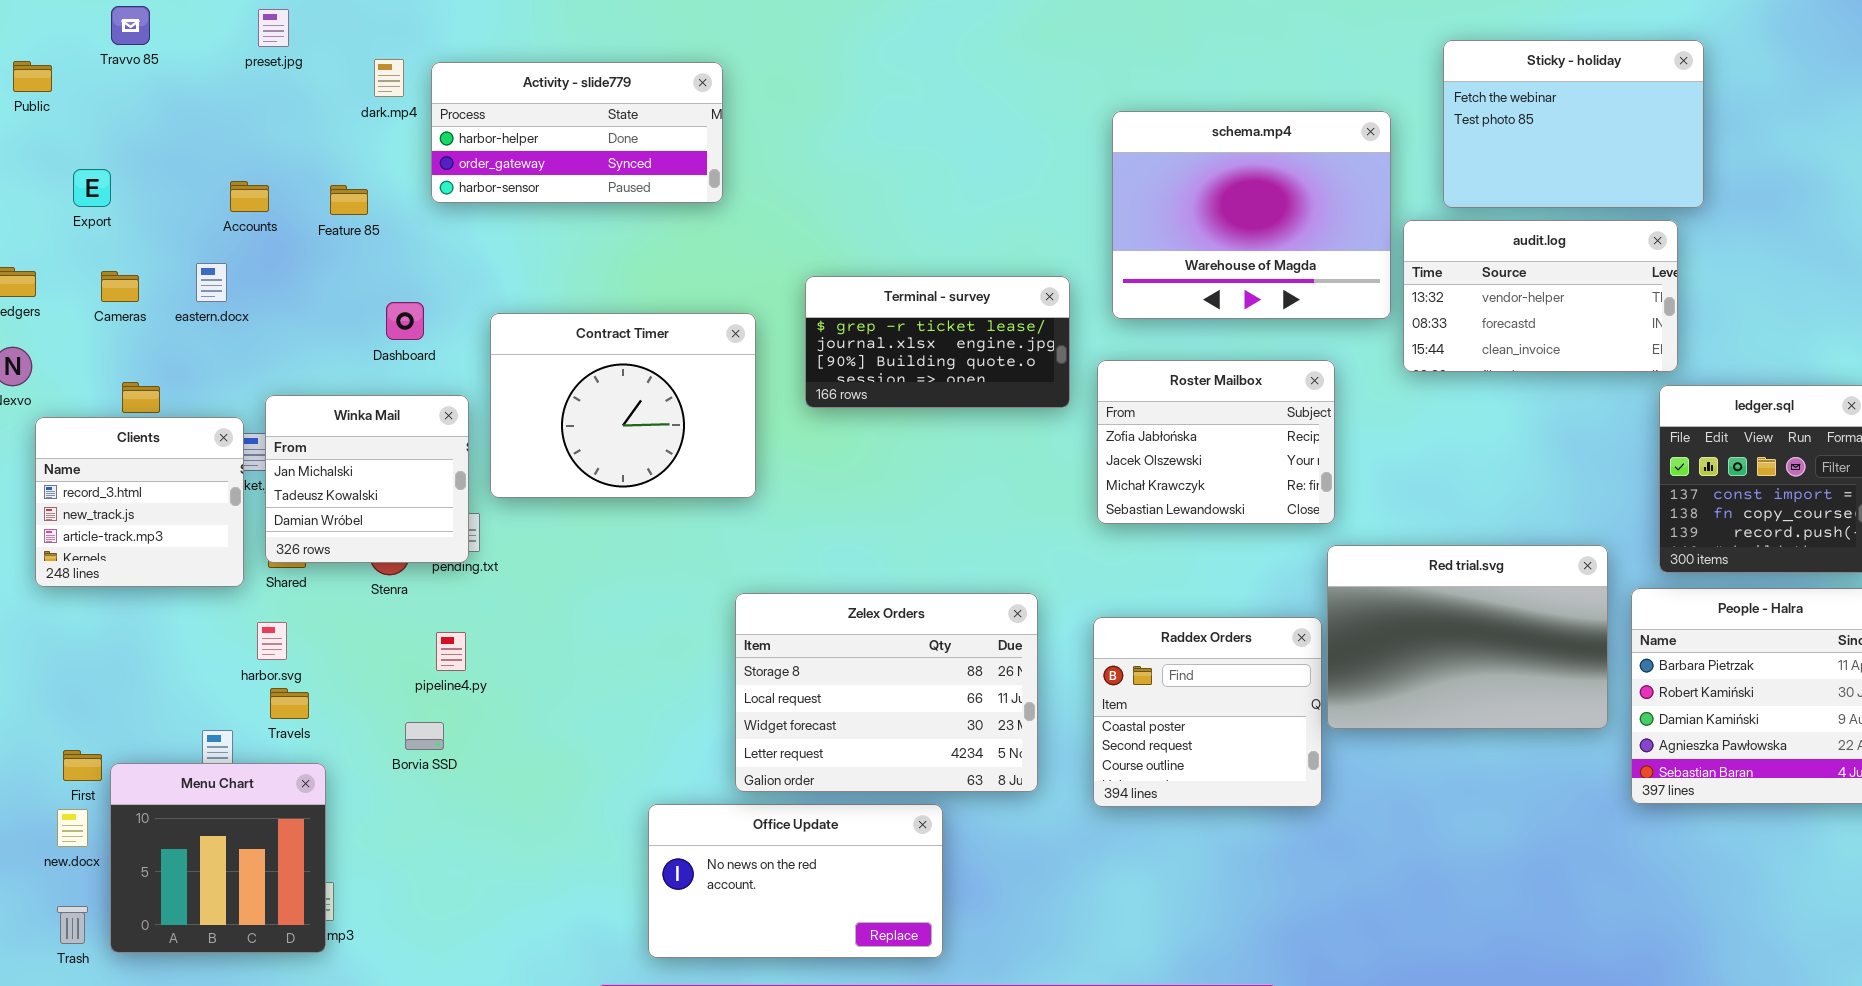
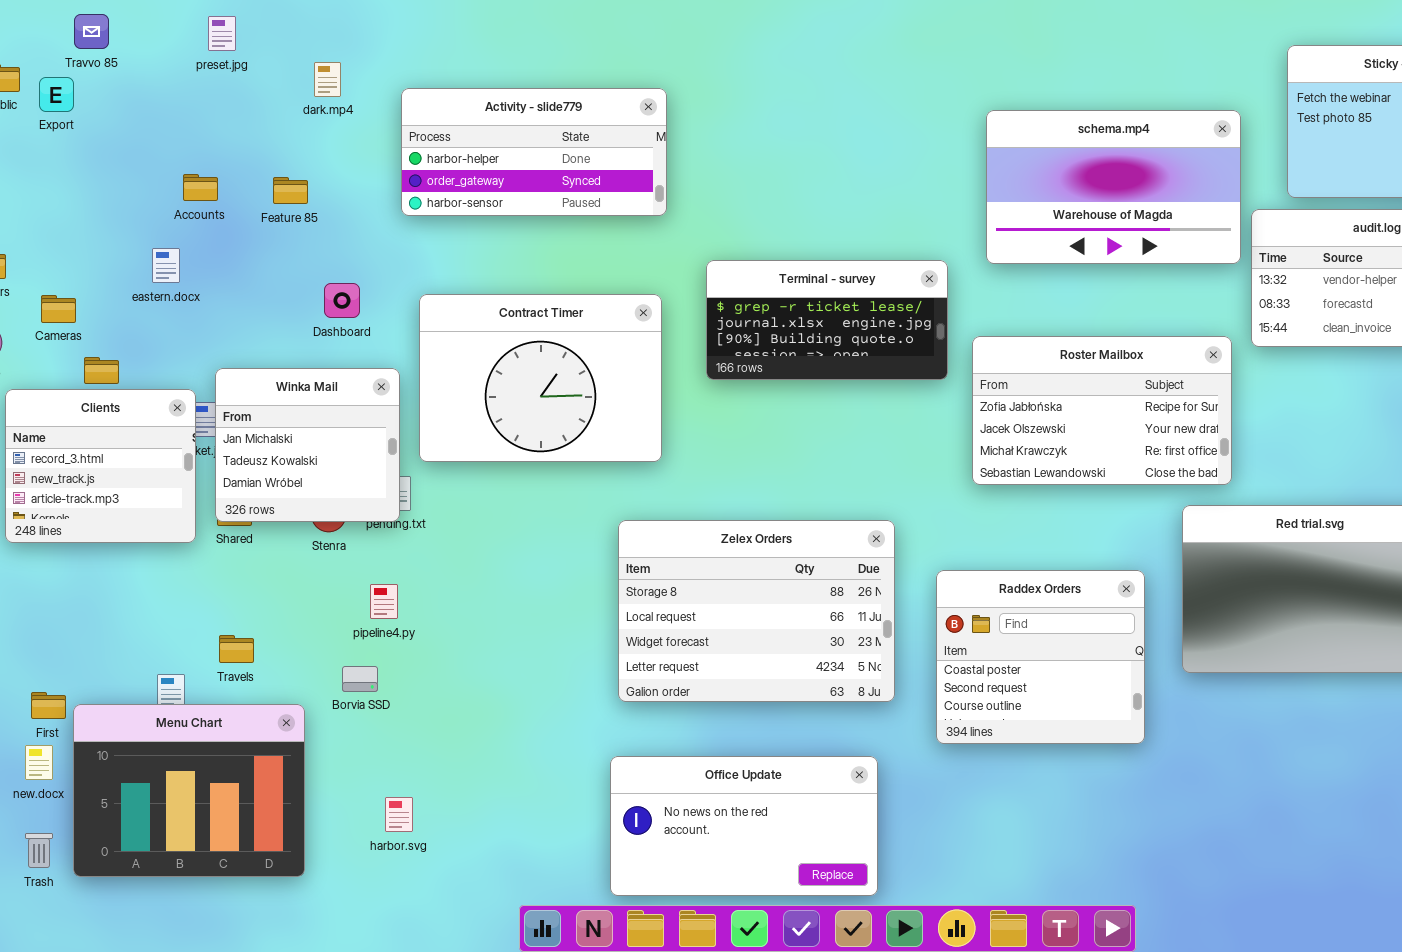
Activity - slide779: [431,62,723,203] -> [401,88,667,216], moved
schema.mp4: [1112,111,1391,319] -> [986,110,1241,264], resized
Export: [73,169,111,207] -> [39,77,74,112], moved
Cameras: [101,271,139,302] -> [41,295,76,323], moved
Roster Mailbox: [1097,360,1335,524] -> [972,336,1232,485], resized
Zelex Orders: [735,593,1038,792] -> [618,520,895,702], moved
Raddex Orders: [1093,617,1322,807] -> [936,570,1145,744], moved
harbor.svg: [257,622,287,660] -> [385,797,413,832], moved
Menu Chart: [110,763,326,953] -> [73,704,305,877], resized
Office Update: [648,804,943,958] -> [610,756,878,896], moved

